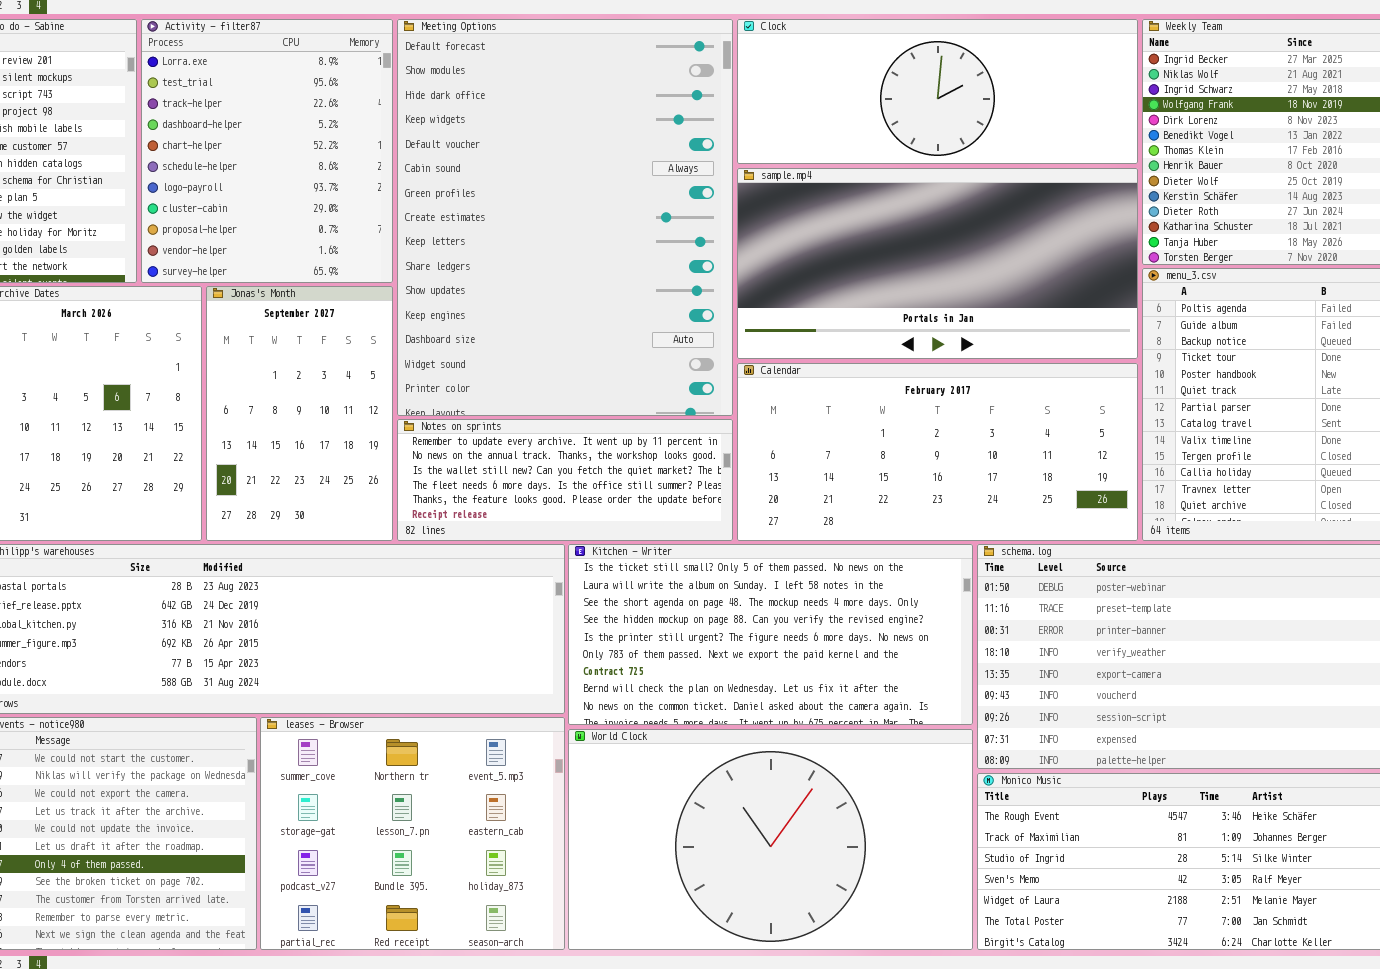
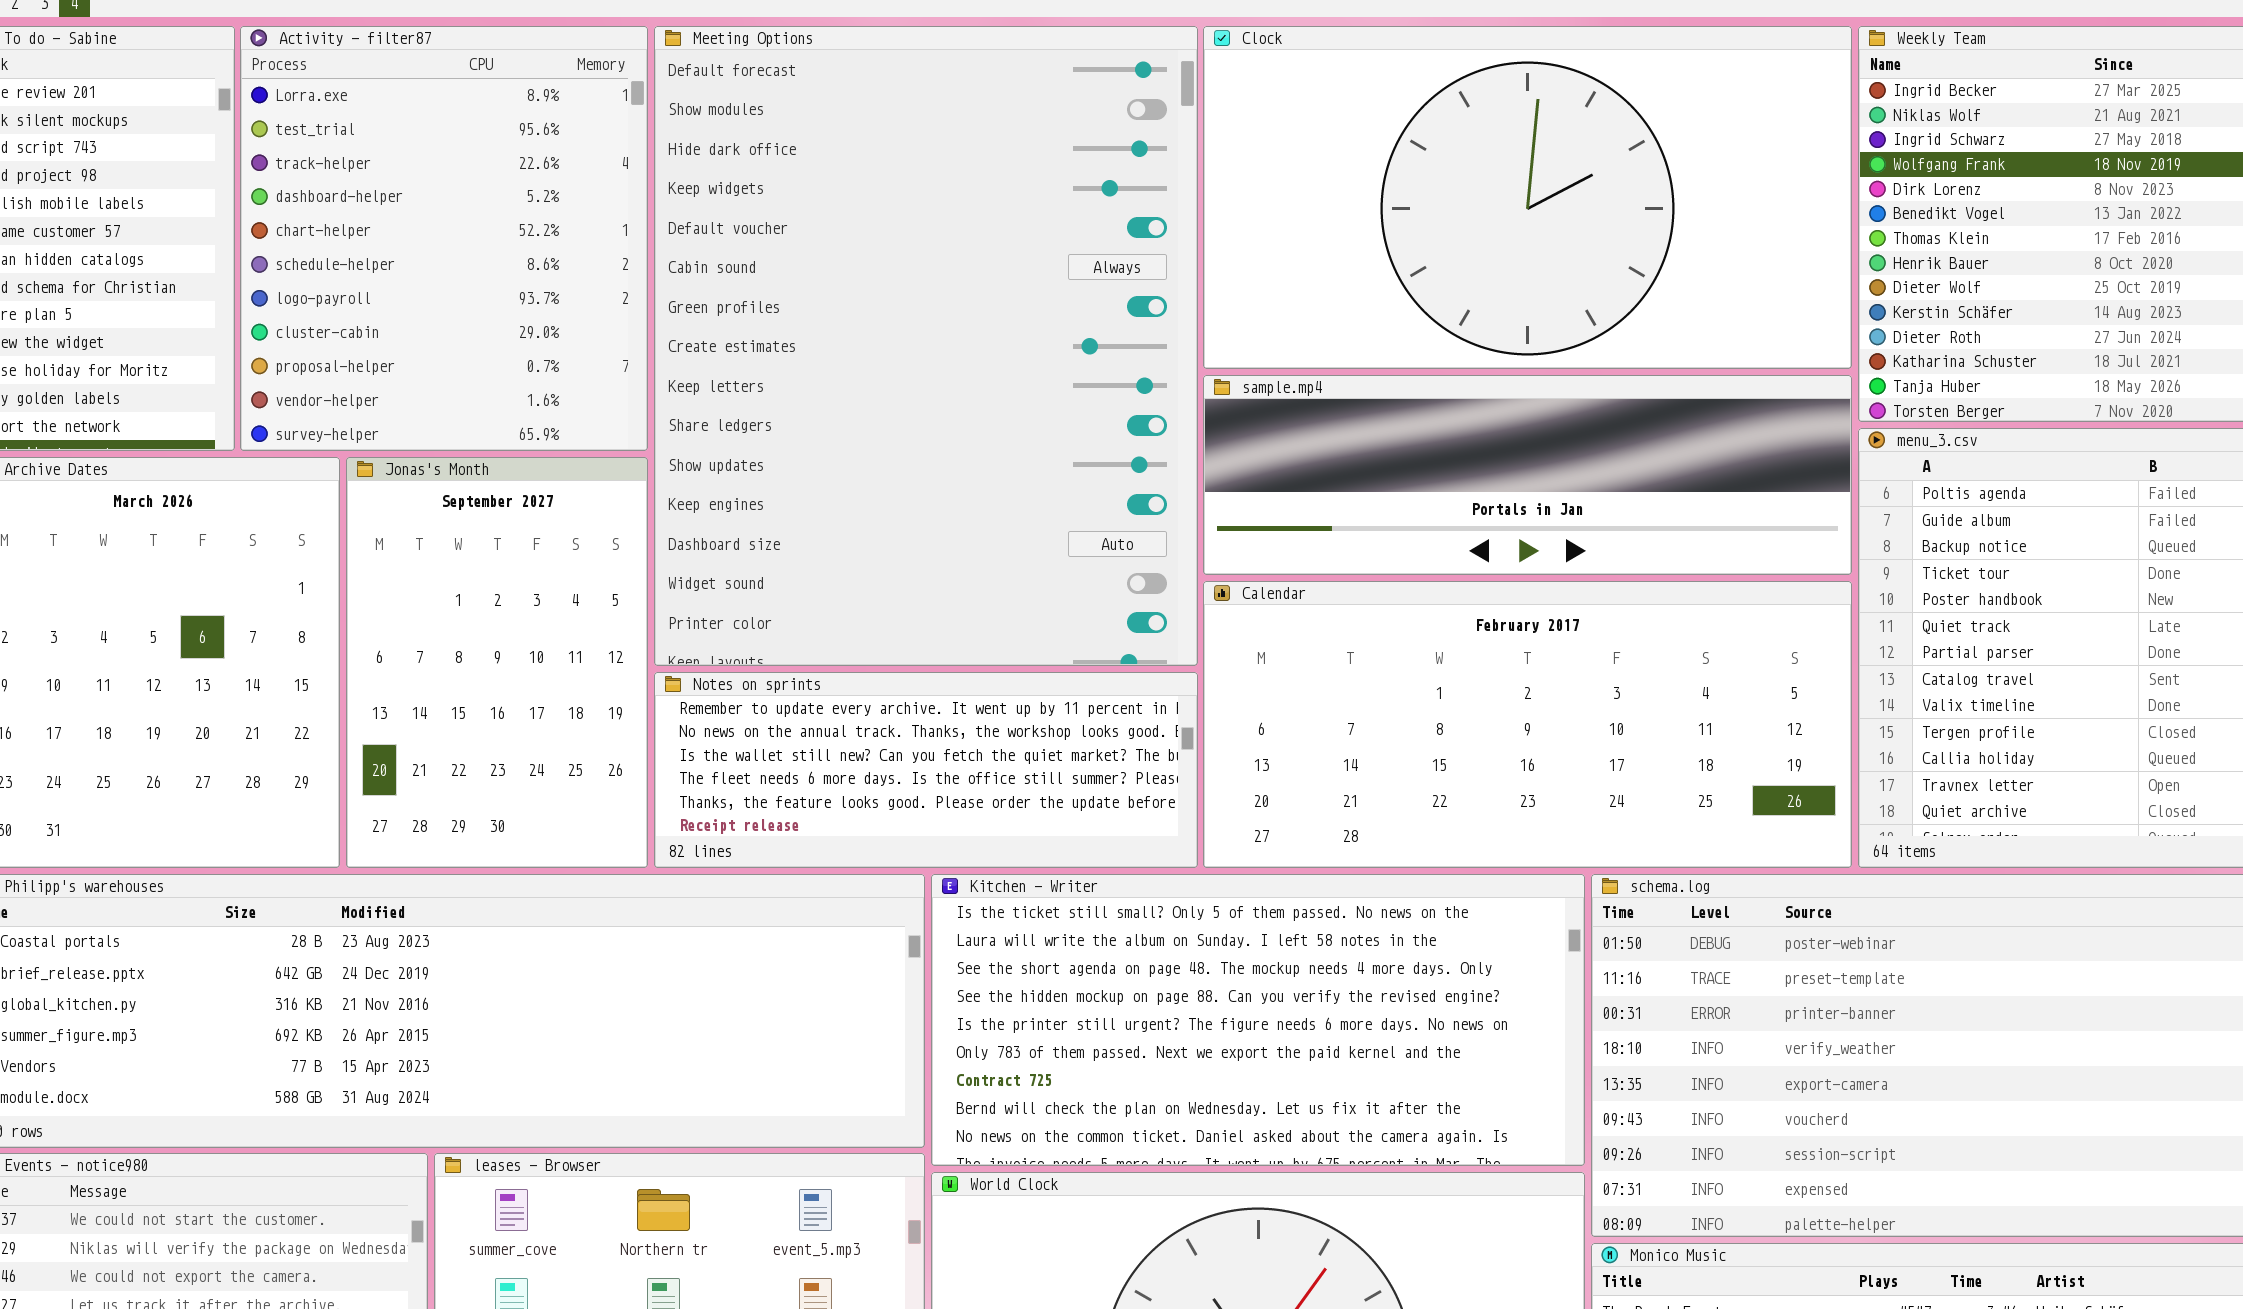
Clock: [737,19,1138,164] -> [1203,26,1852,369], resized
sample.mp4: [737,168,1138,359] -> [1203,375,1852,575], resized

